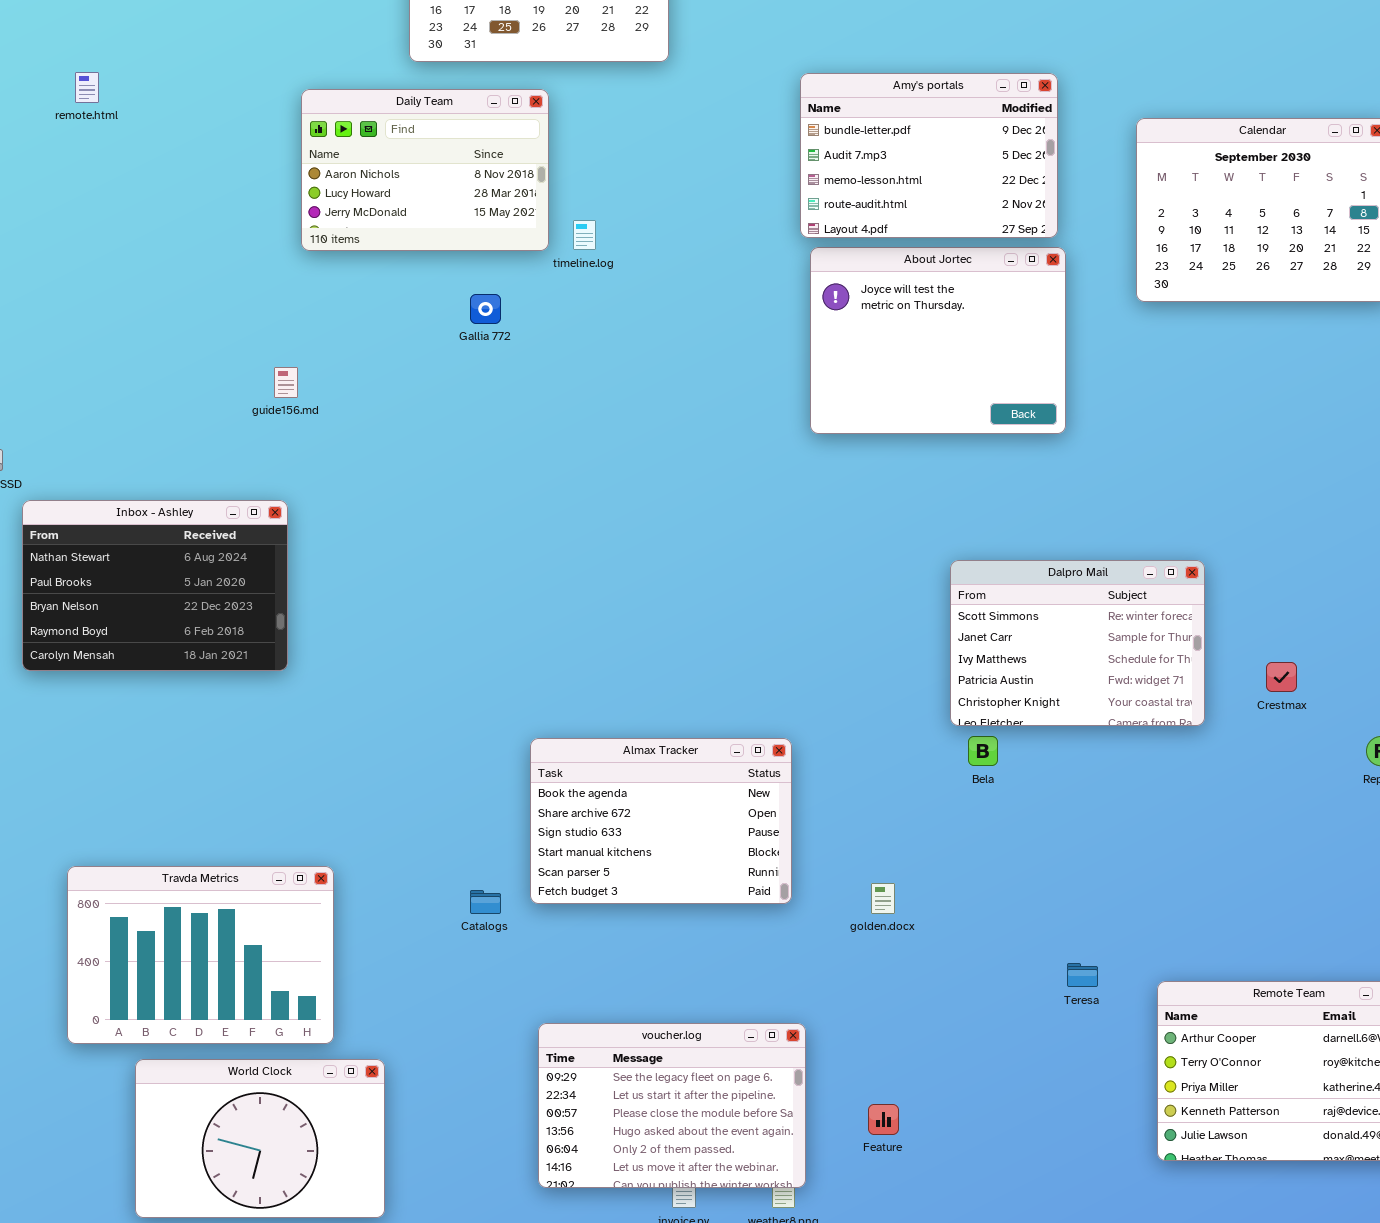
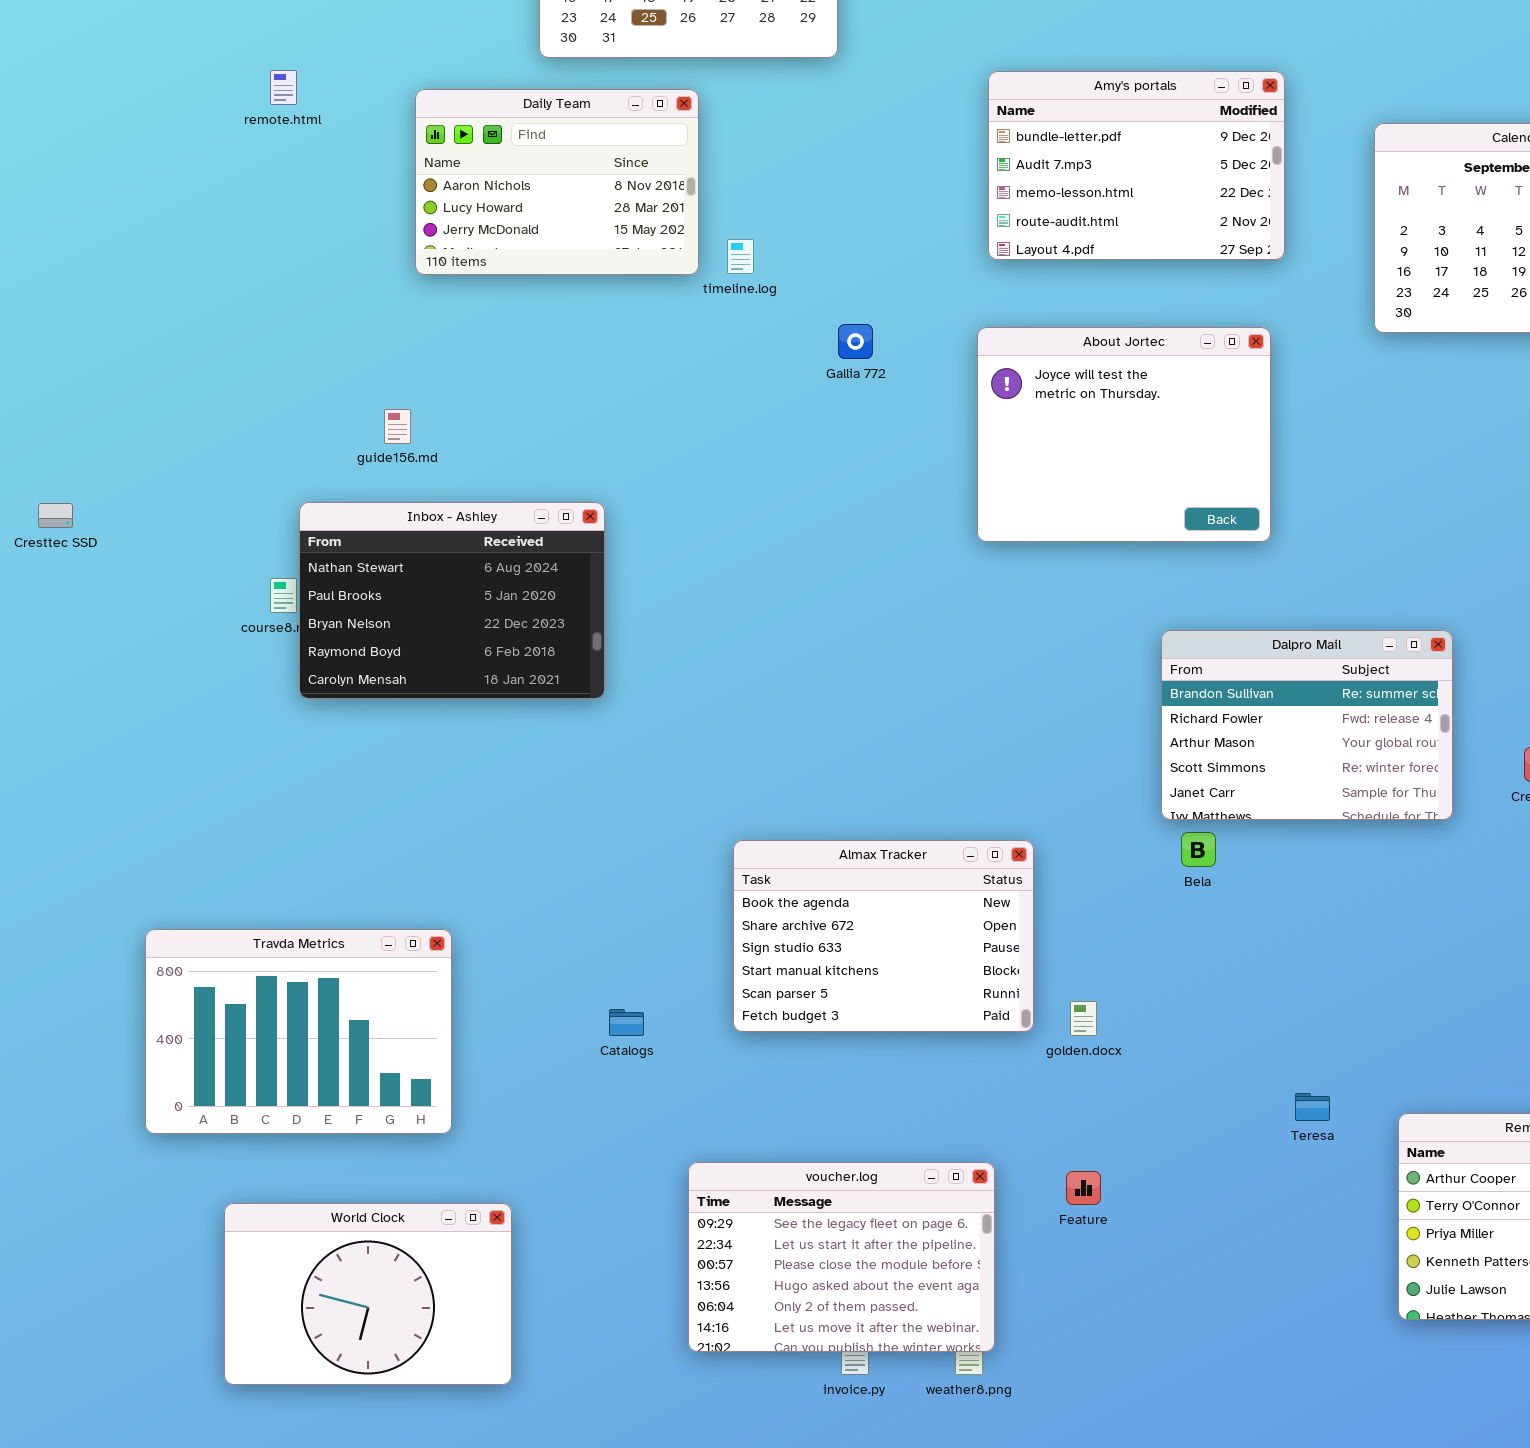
remote.html: [75,72,99,103] -> [270,70,297,105], moved
About Jortec: [810,247,1066,434] -> [977,327,1271,542], moved
Gallia 772: [470,294,501,324] -> [838,324,873,359], moved
Inbox - Ashley: [22,500,288,671] -> [299,502,605,699], moved
Dalpro Mail: [950,560,1205,726] -> [1161,630,1453,820], scrolled up 3 rows
Almax Tracker: [530,738,792,904] -> [733,840,1034,1032], moved
Travda Metrics: [67,866,334,1044] -> [145,929,452,1134], moved
Feature: [868,1104,899,1135] -> [1066,1171,1101,1205], moved

